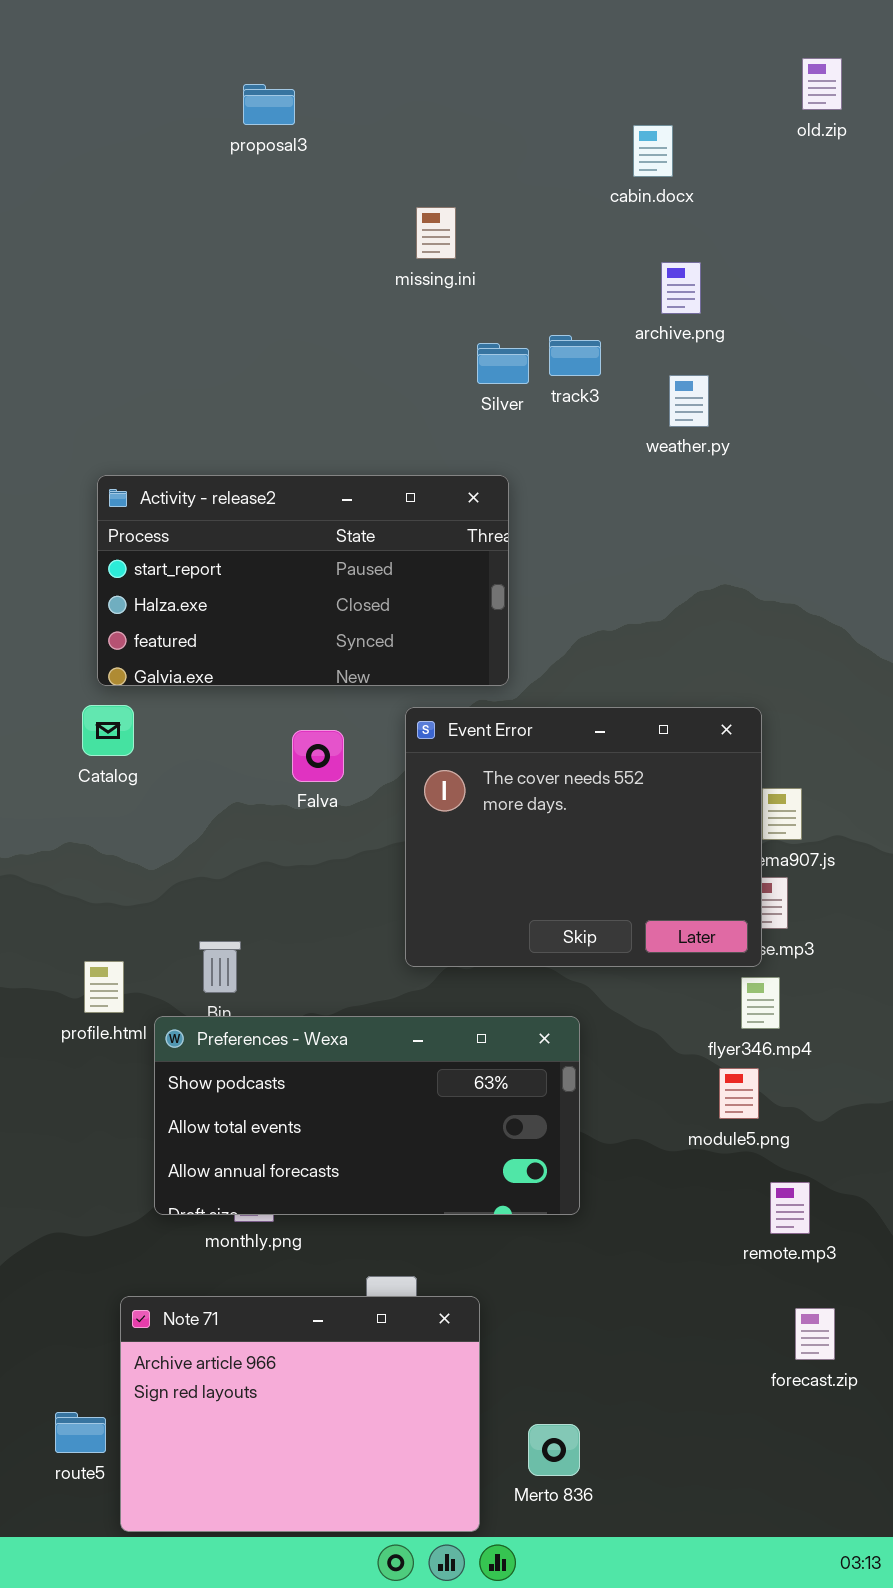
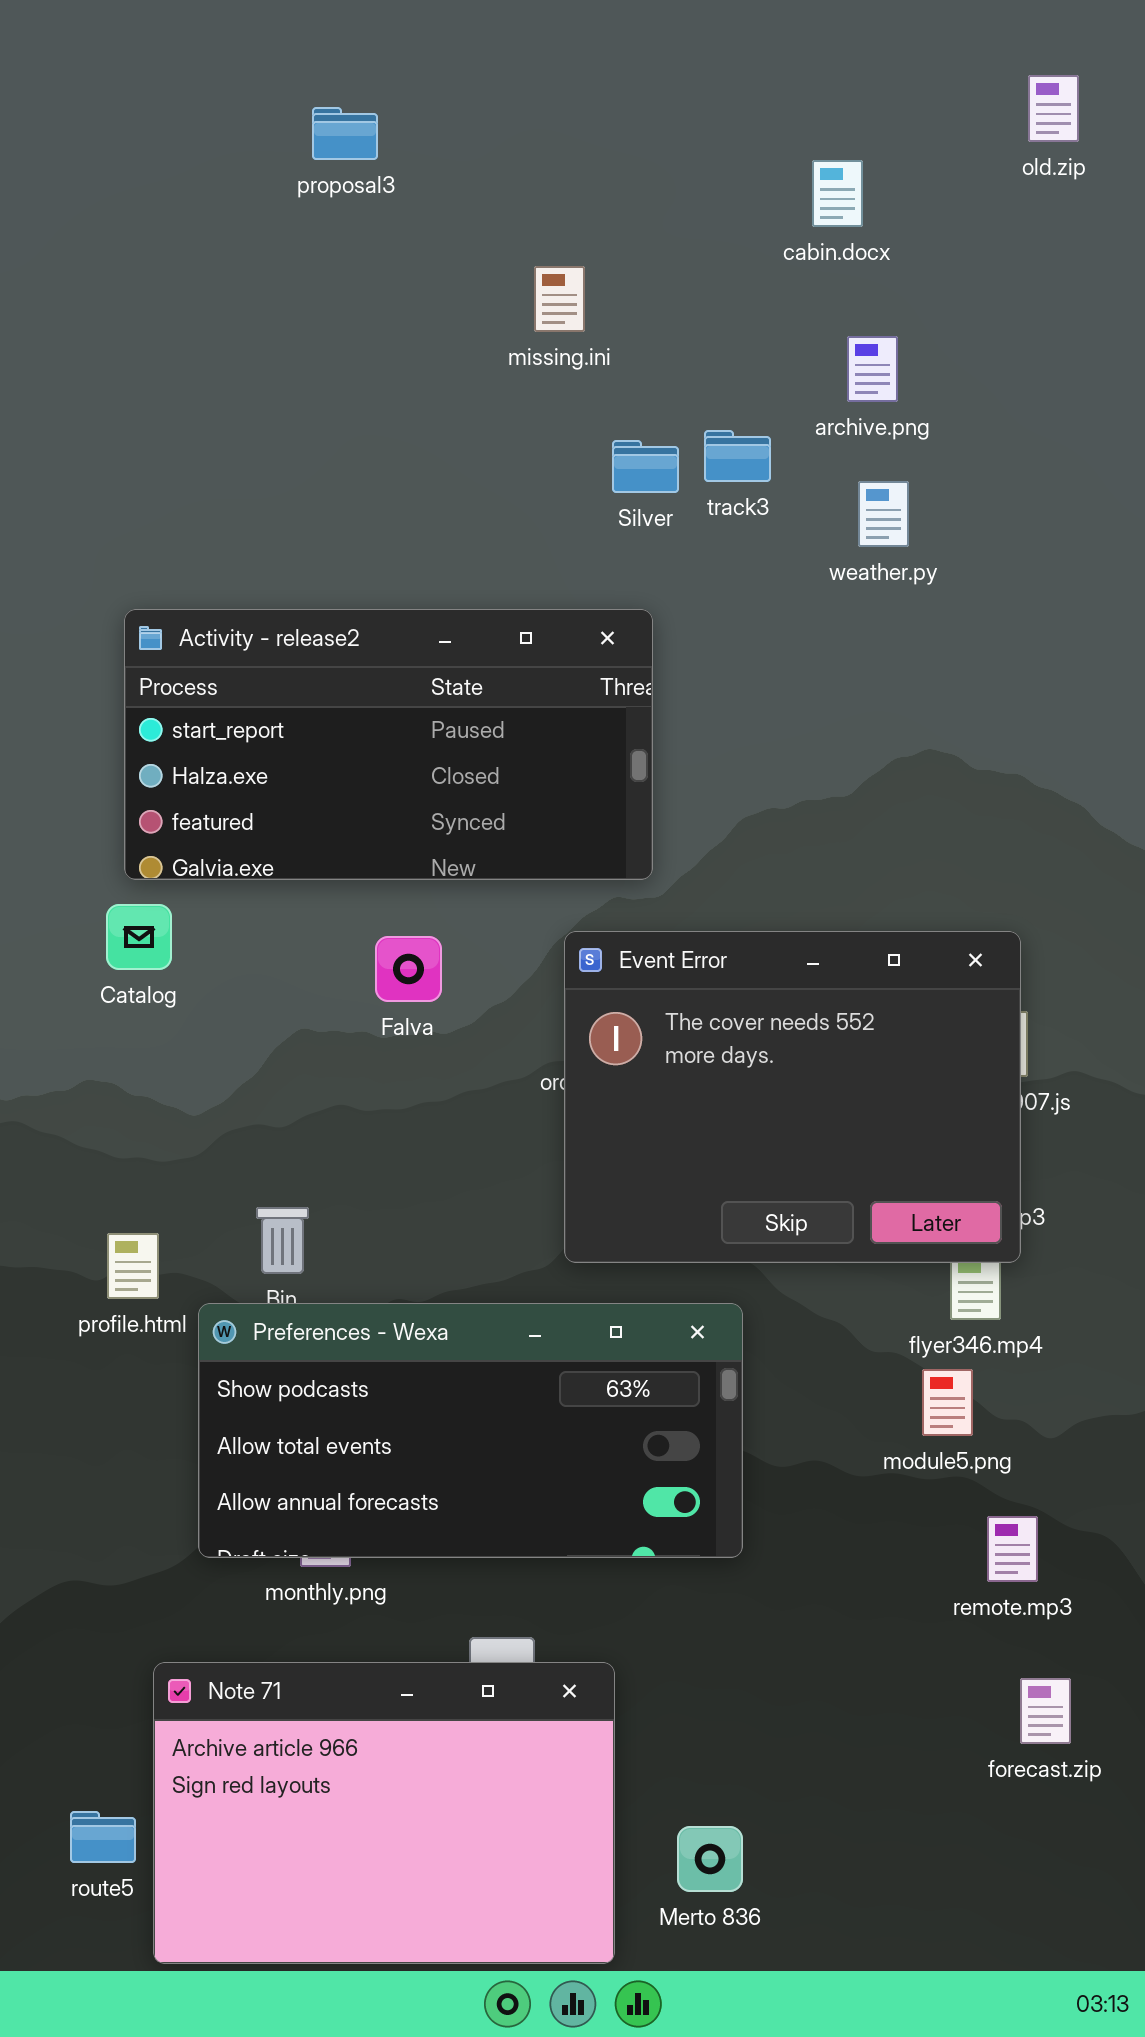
Event Error: [405,707,762,967] -> [564,931,1021,1263], moved

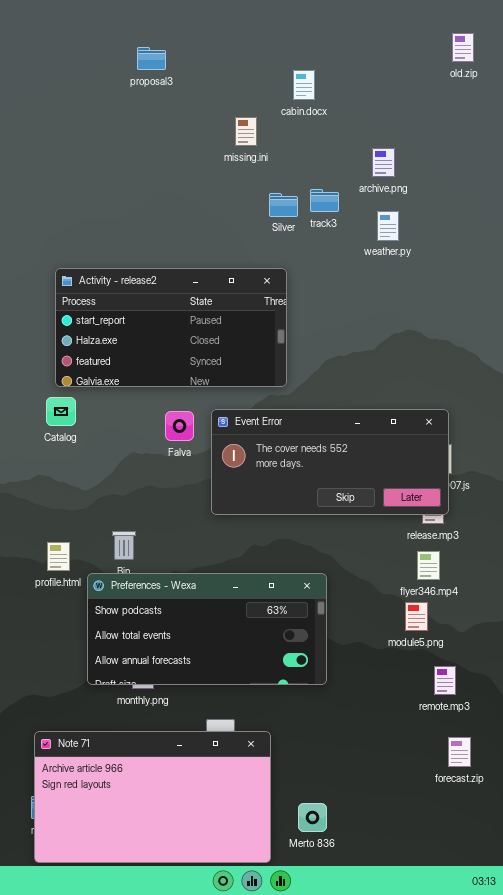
cabin.docx: [812,160,863,227] -> [293,70,315,100], moved
Event Error: [564,931,1021,1263] -> [211,409,449,515], resized
Note 71: [153,1662,615,1964] -> [34,731,271,863], resized

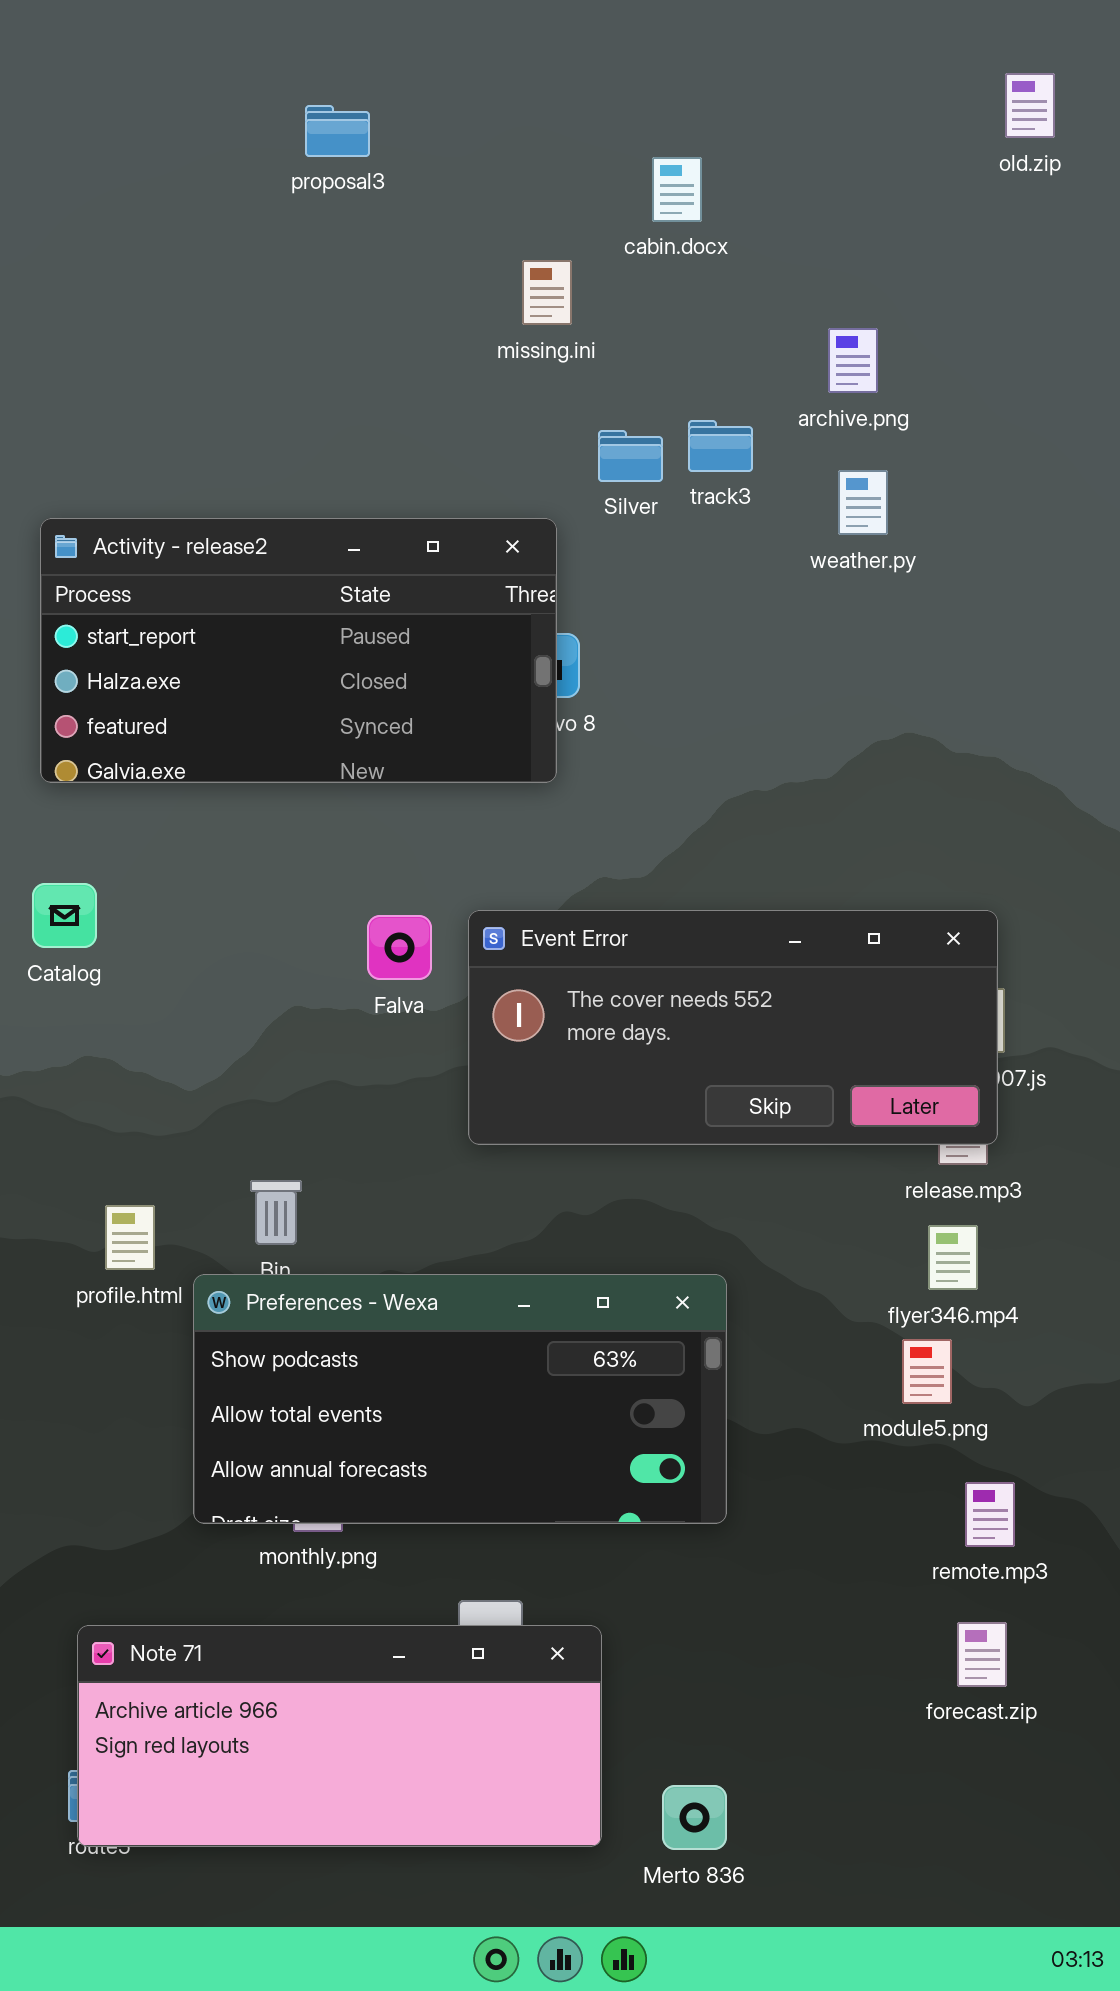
Activity - release2: [55,268,287,387] -> [40,518,557,783], moved
Catalog: [46,397,76,426] -> [32,883,97,948], moved
Note 71: [34,731,271,863] -> [77,1625,602,1847], resized
forecast.zip: [448,737,471,767] -> [957,1622,1007,1687], moved

